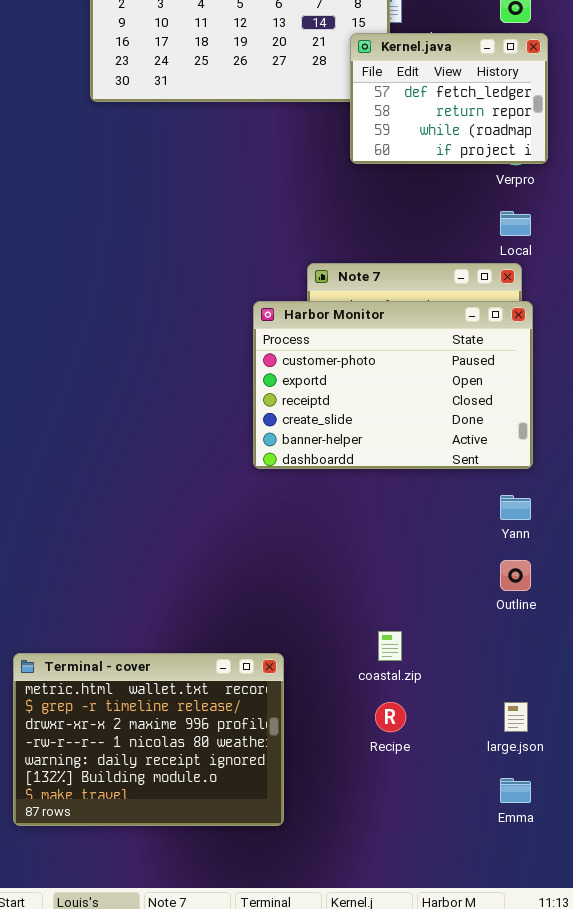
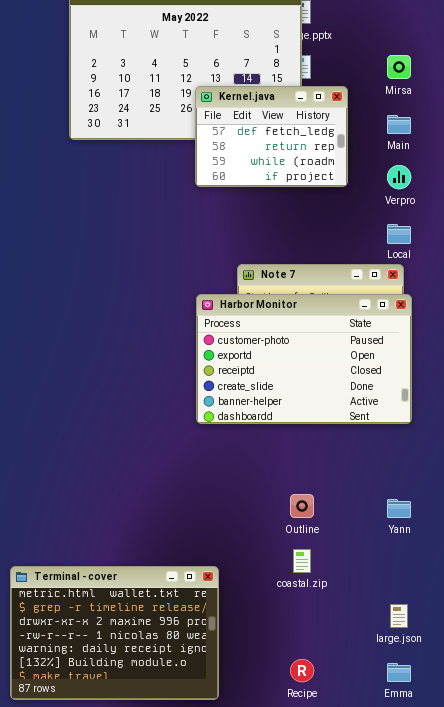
Kernel.java: [350,33,548,164] -> [195,86,348,187], moved
Yann: [500,495,531,520] -> [387,499,411,518], moved
Outline: [500,560,531,591] -> [290,494,314,518], moved
Recipe: [375,702,406,732] -> [290,659,314,682], moved

